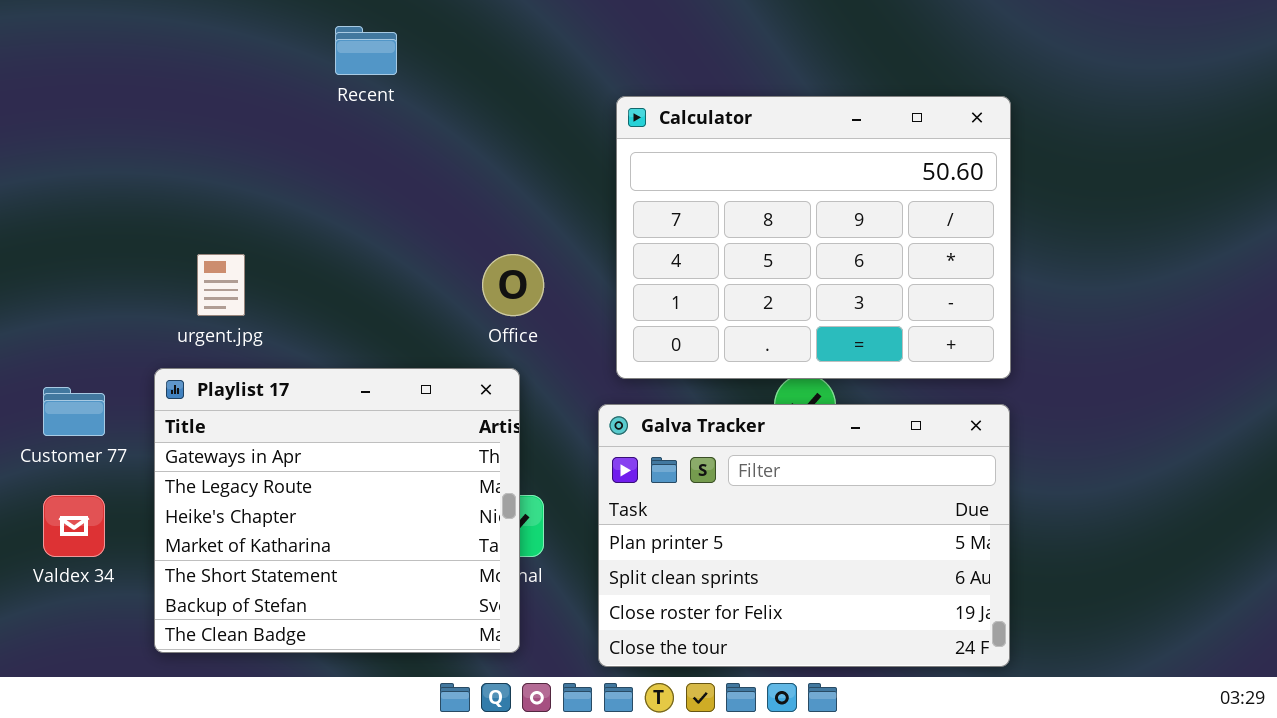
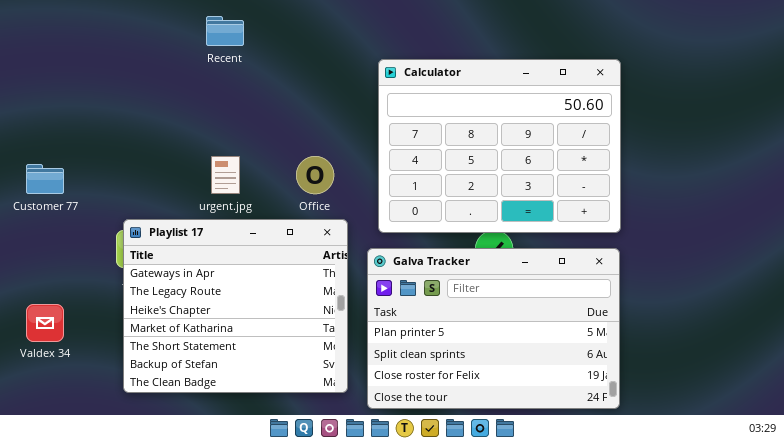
urgent.jpg: [197,254,245,316] -> [211,156,240,194], moved
Playlist 17: [154,368,520,653] -> [123,219,348,393], moved
Customer 77: [43,387,105,436] -> [26,164,64,194], moved

